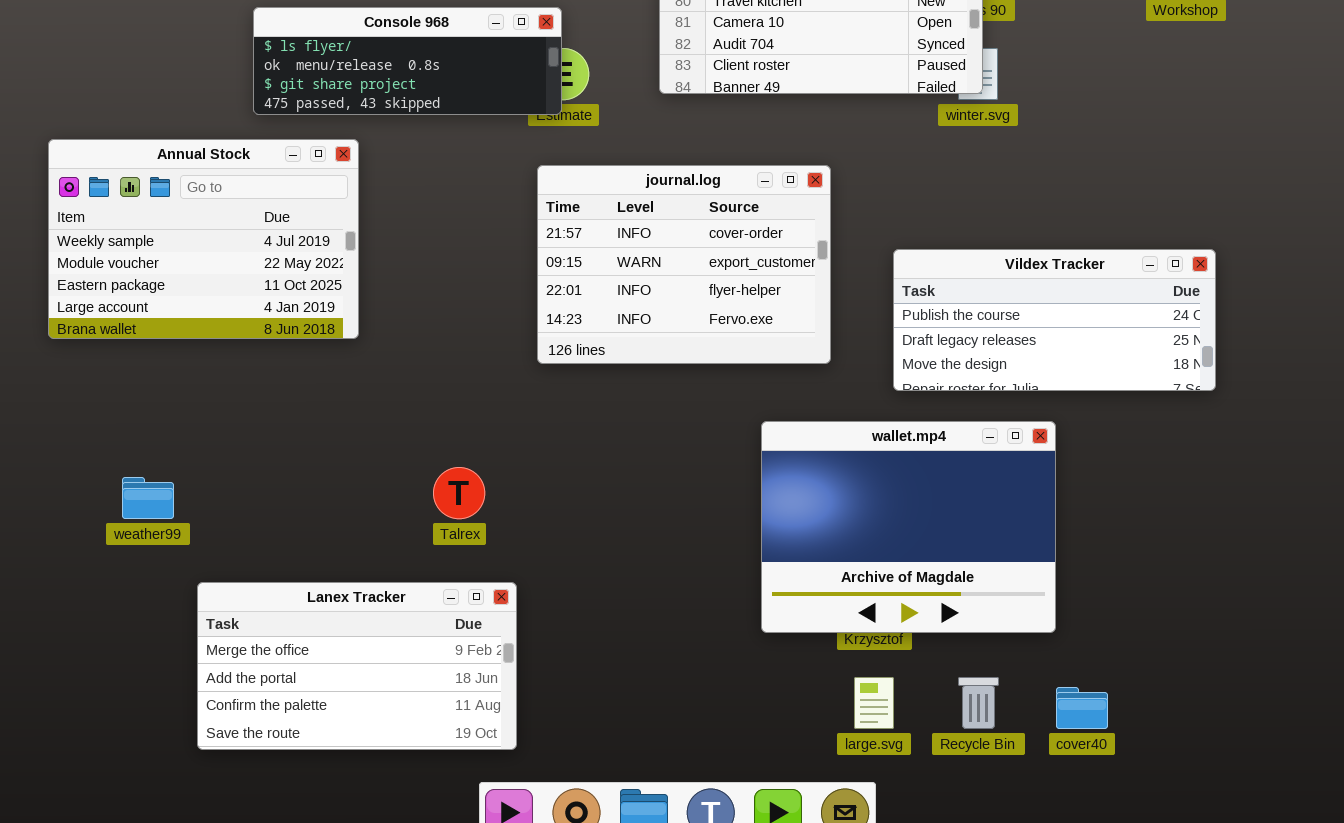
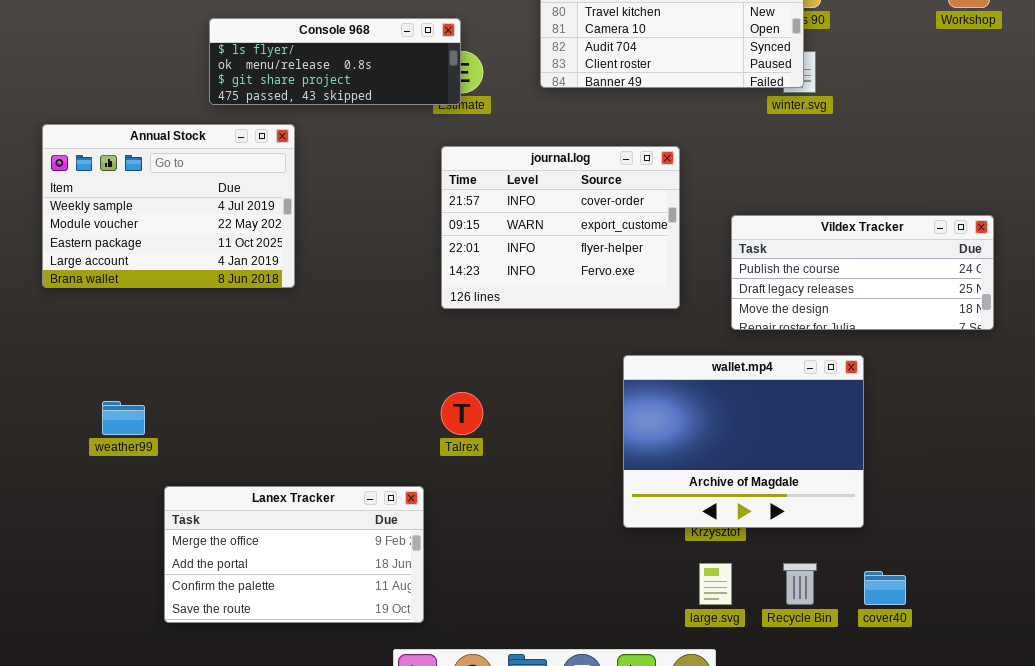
Talrex: [433,467,485,519] -> [441,392,483,435], moved

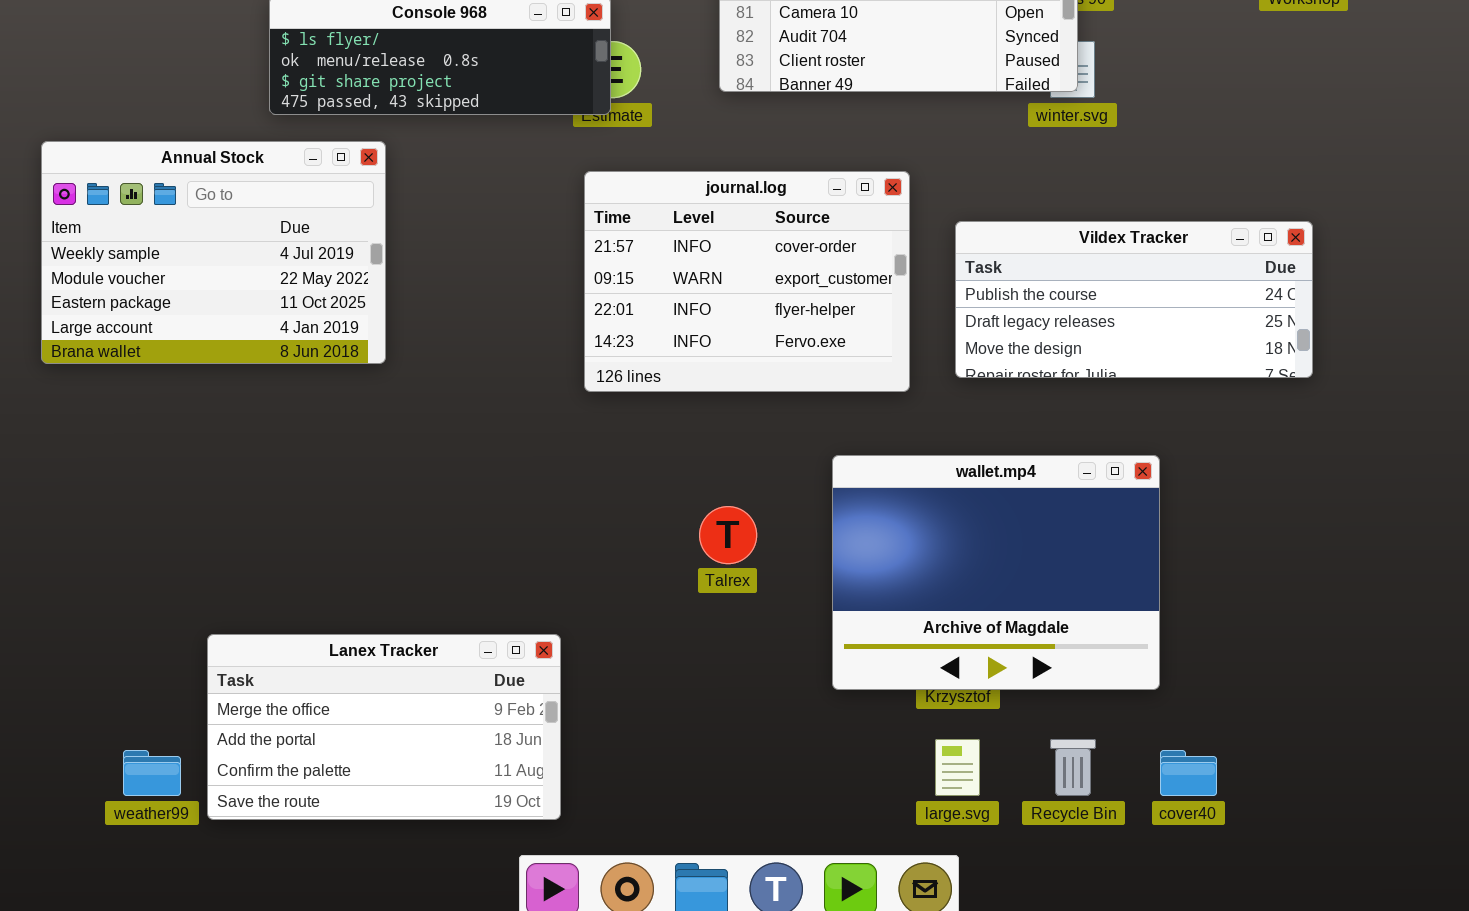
Vildex Tracker: [731,215,994,330] -> [955,221,1313,378], moved
Talrex: [441,392,483,435] -> [699,506,757,564], moved
weather99: [102,401,145,435] -> [123,750,181,796], moved

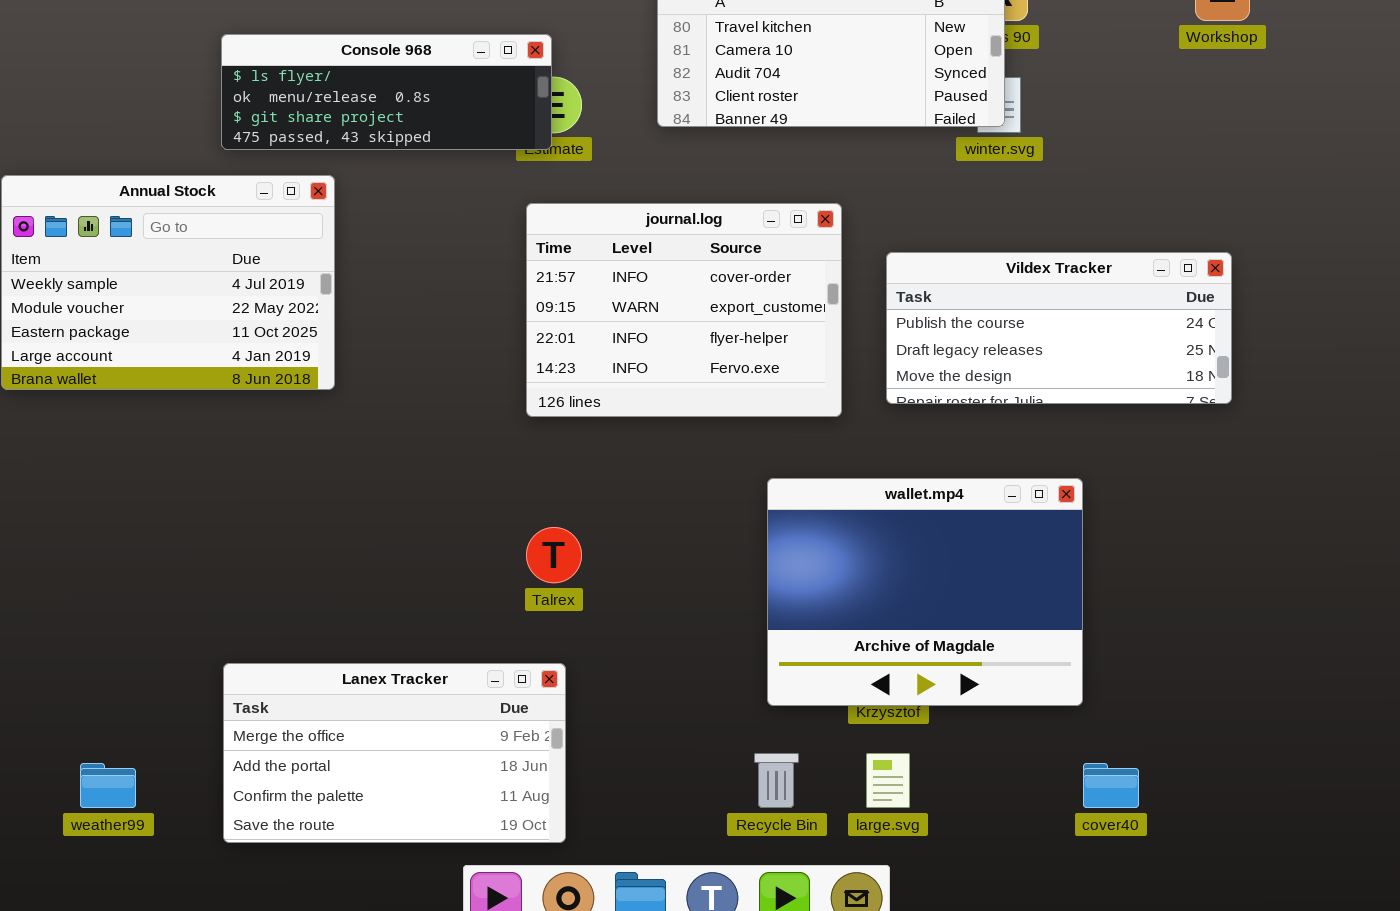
Talrex: [699,506,757,564] -> [526,527,582,583], moved
Lanex Tracker: [207,634,561,820] -> [223,663,566,843], moved
Recycle Bin: [1050,739,1096,796] -> [754,753,799,808], moved

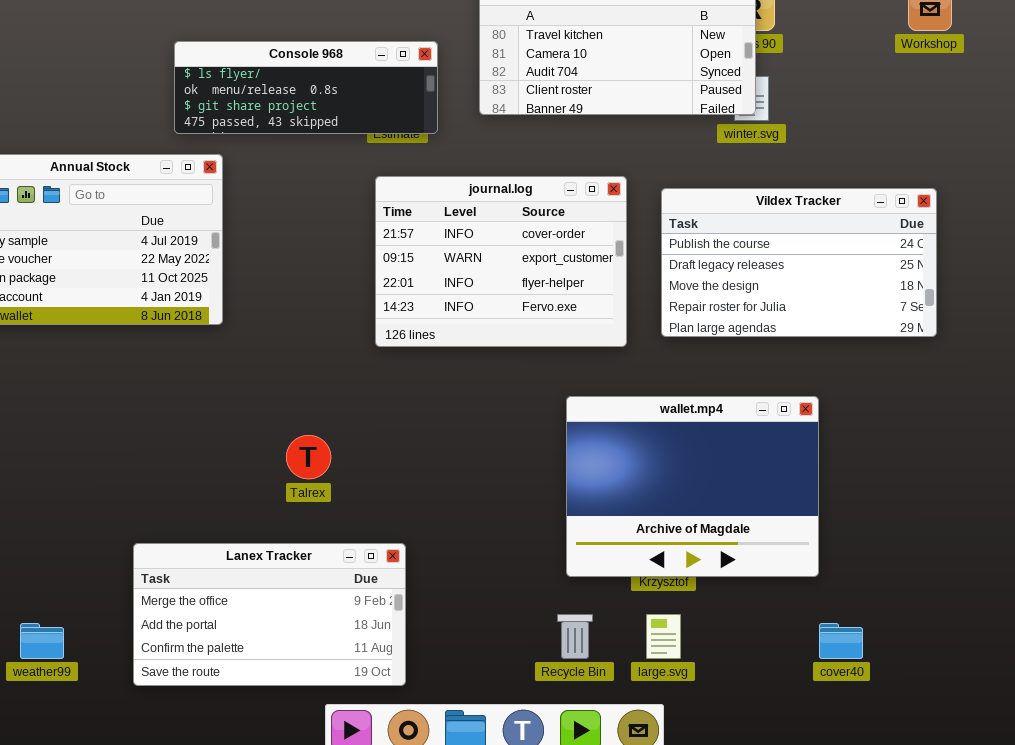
Console 968: [221,34,552,150] -> [174,41,438,134], moved
Vildex Tracker: [886,252,1232,404] -> [661,188,937,337], resized
Talrex: [526,527,582,583] -> [286,435,331,479], moved

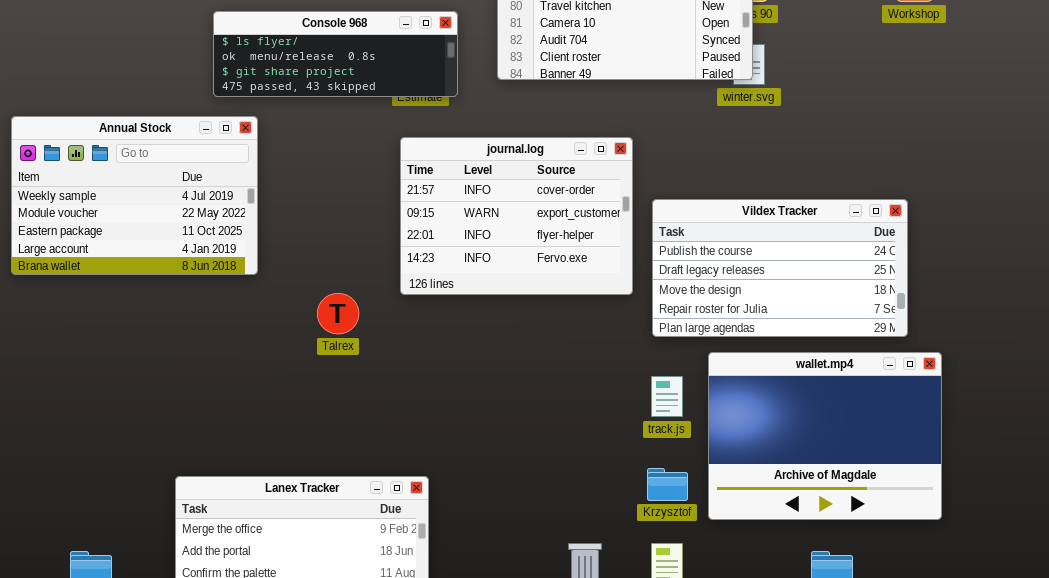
Vildex Tracker: [661,188,937,337] -> [652,199,908,337], moved
wallet.mp4: [566,396,819,577] -> [708,352,942,520], moved
Talrex: [286,435,331,479] -> [317,293,359,334], moved

